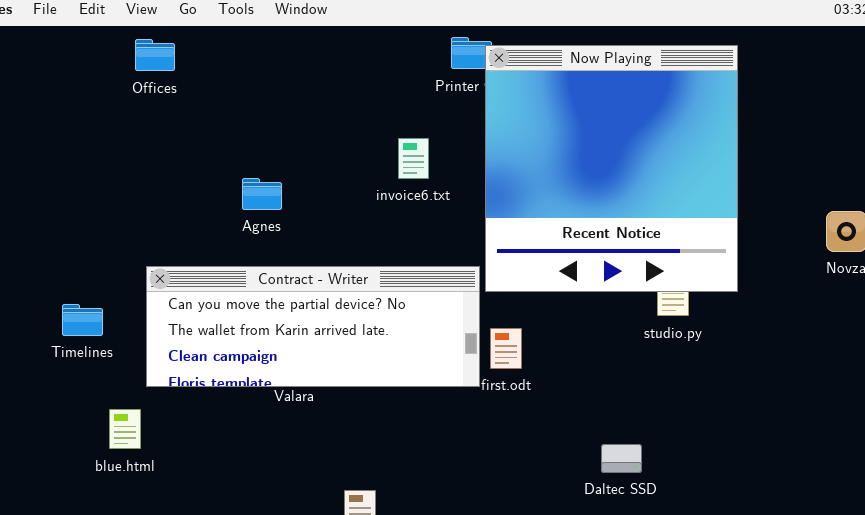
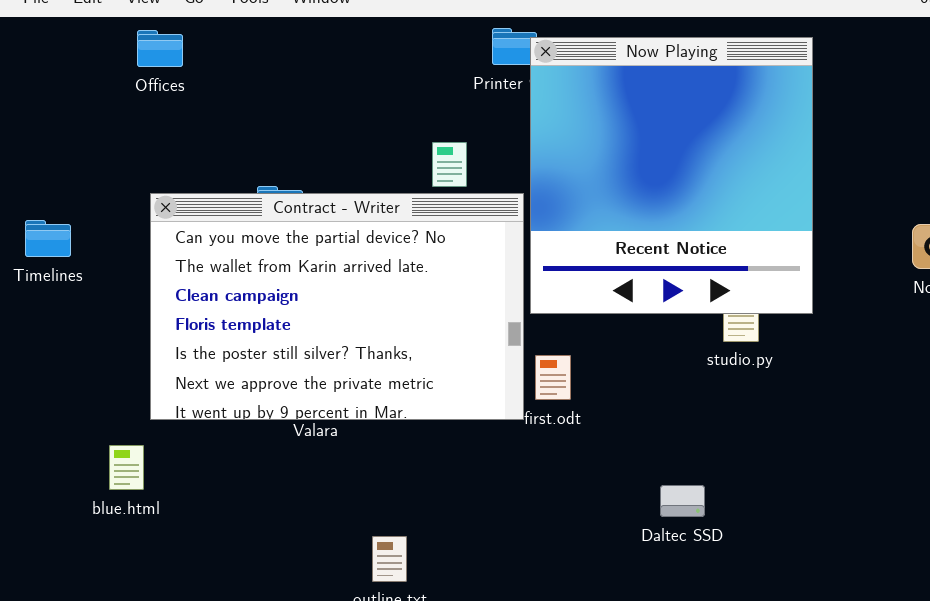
Contract - Writer: [146,266,480,387] -> [150,193,524,420], resized
Timelines: [62,304,103,336] -> [25,220,71,257], moved

